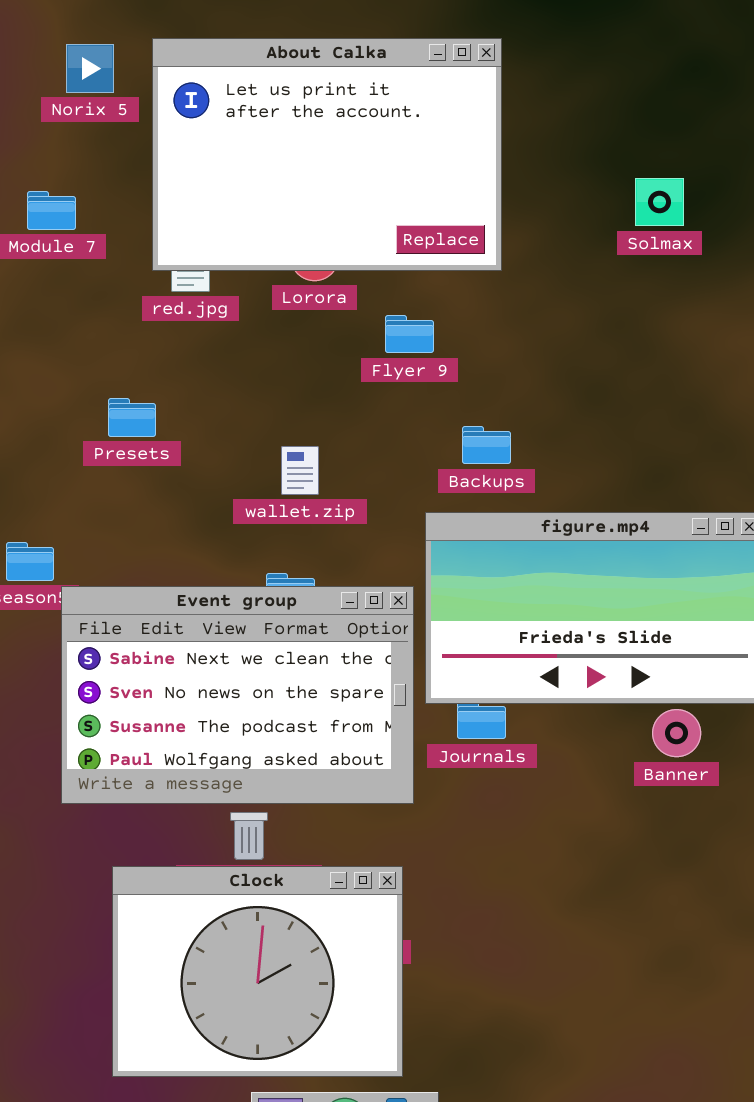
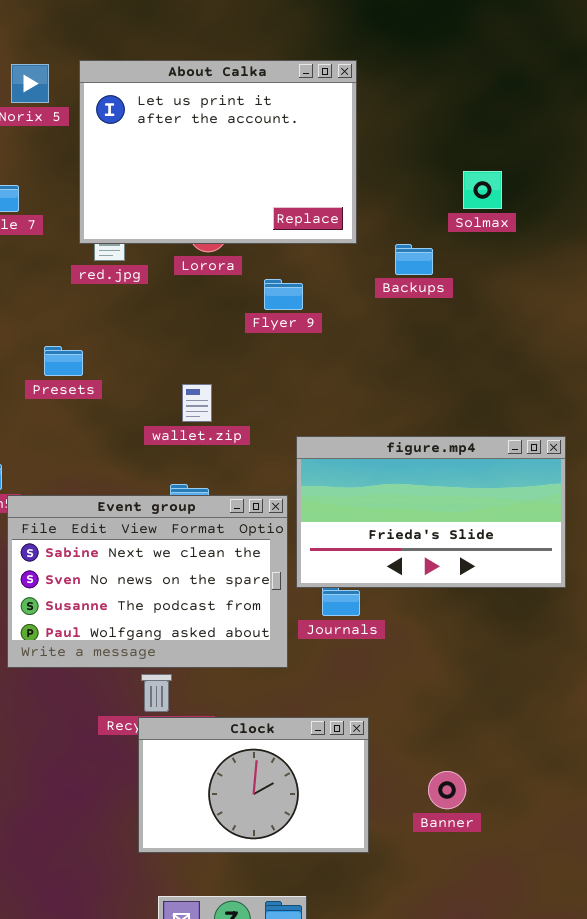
Backups: [462,426,511,464] -> [395,244,433,275], moved
Banner: [652,709,701,757] -> [428,771,466,809], moved
Clock: [112,866,403,1077] -> [138,717,369,853], moved, resized

